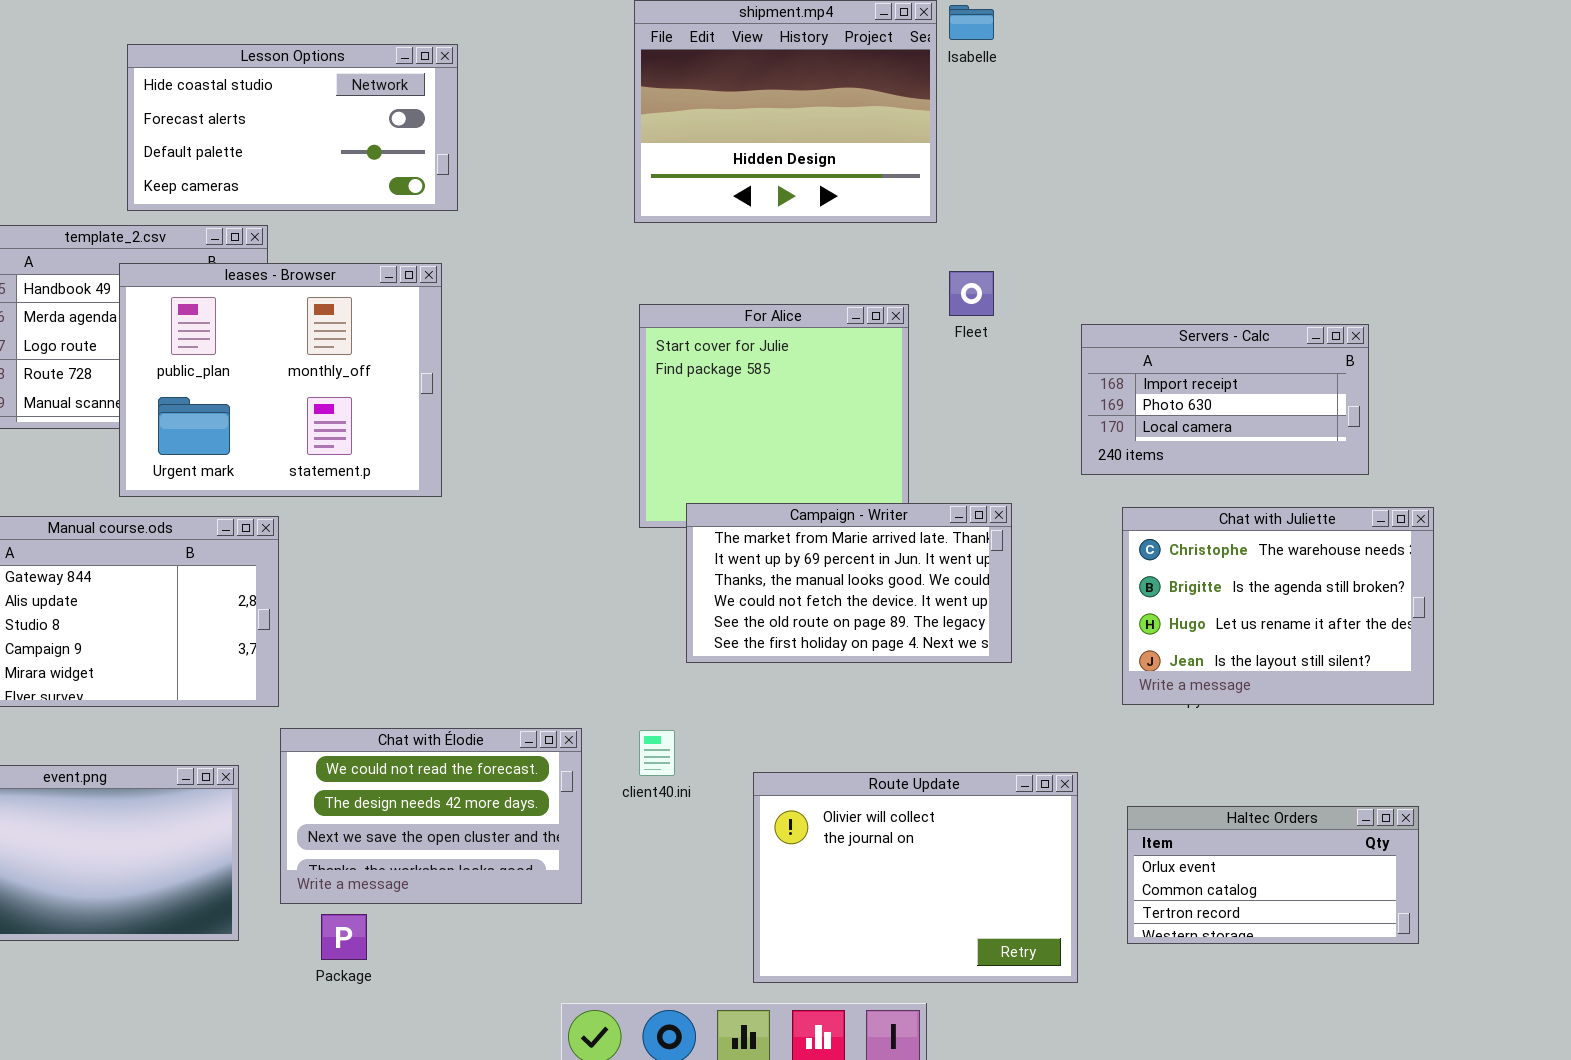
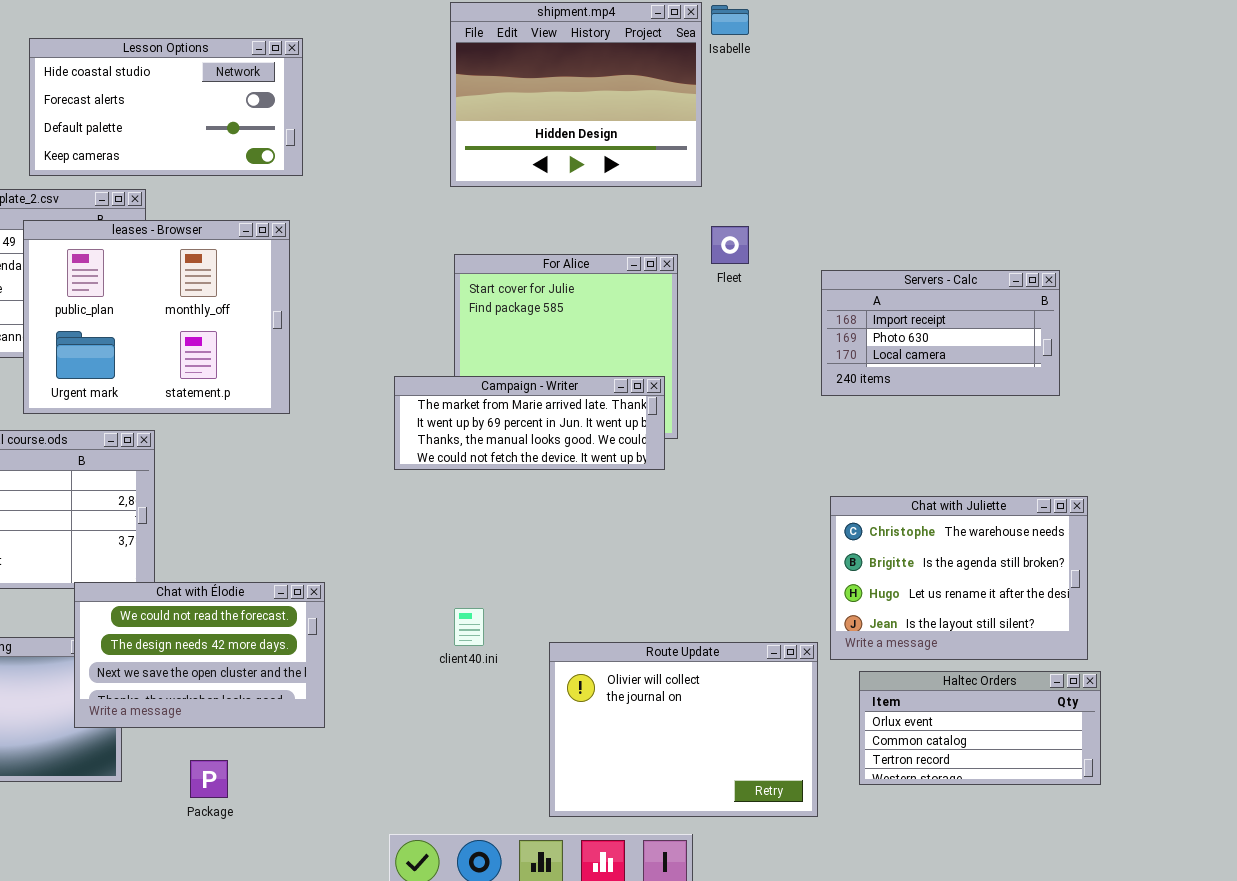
Campaign - Writer: [686,503,1012,663] -> [394,376,665,470], moved, resized
Chat with Juliette: [1122,507,1434,705] -> [830,496,1088,660], moved
Chat with Élodie: [280,728,582,904] -> [74,582,325,728], moved

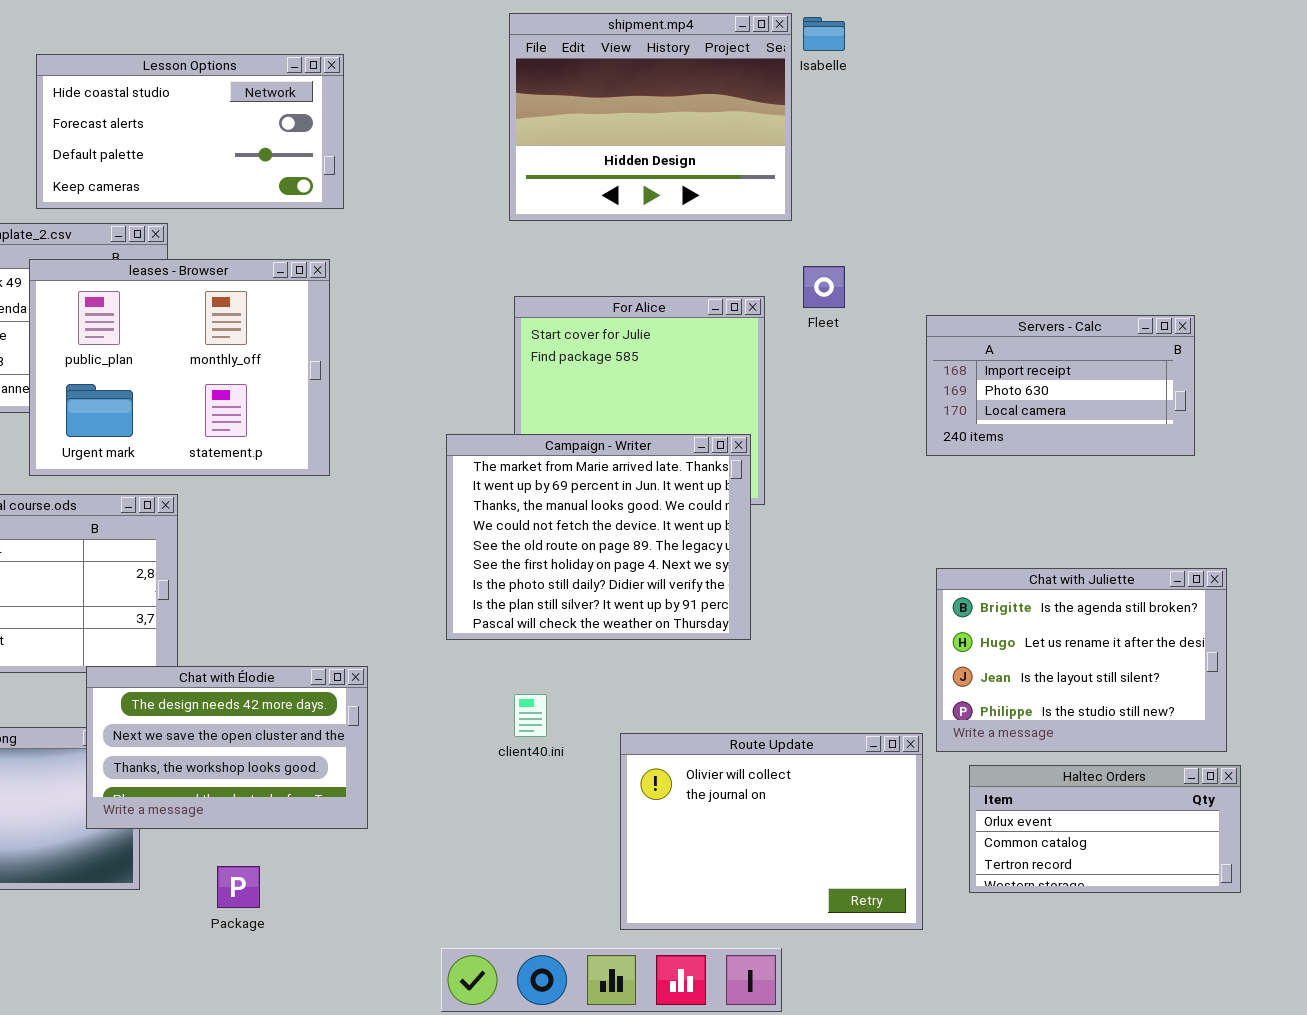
Campaign - Writer: [394,376,665,470] -> [446,434,751,640], resized
Chat with Juliette: [830,496,1088,660] -> [936,568,1227,752], scrolled down 1 row
Chat with Élodie: [74,582,325,728] -> [86,666,368,829], scrolled down 1 row

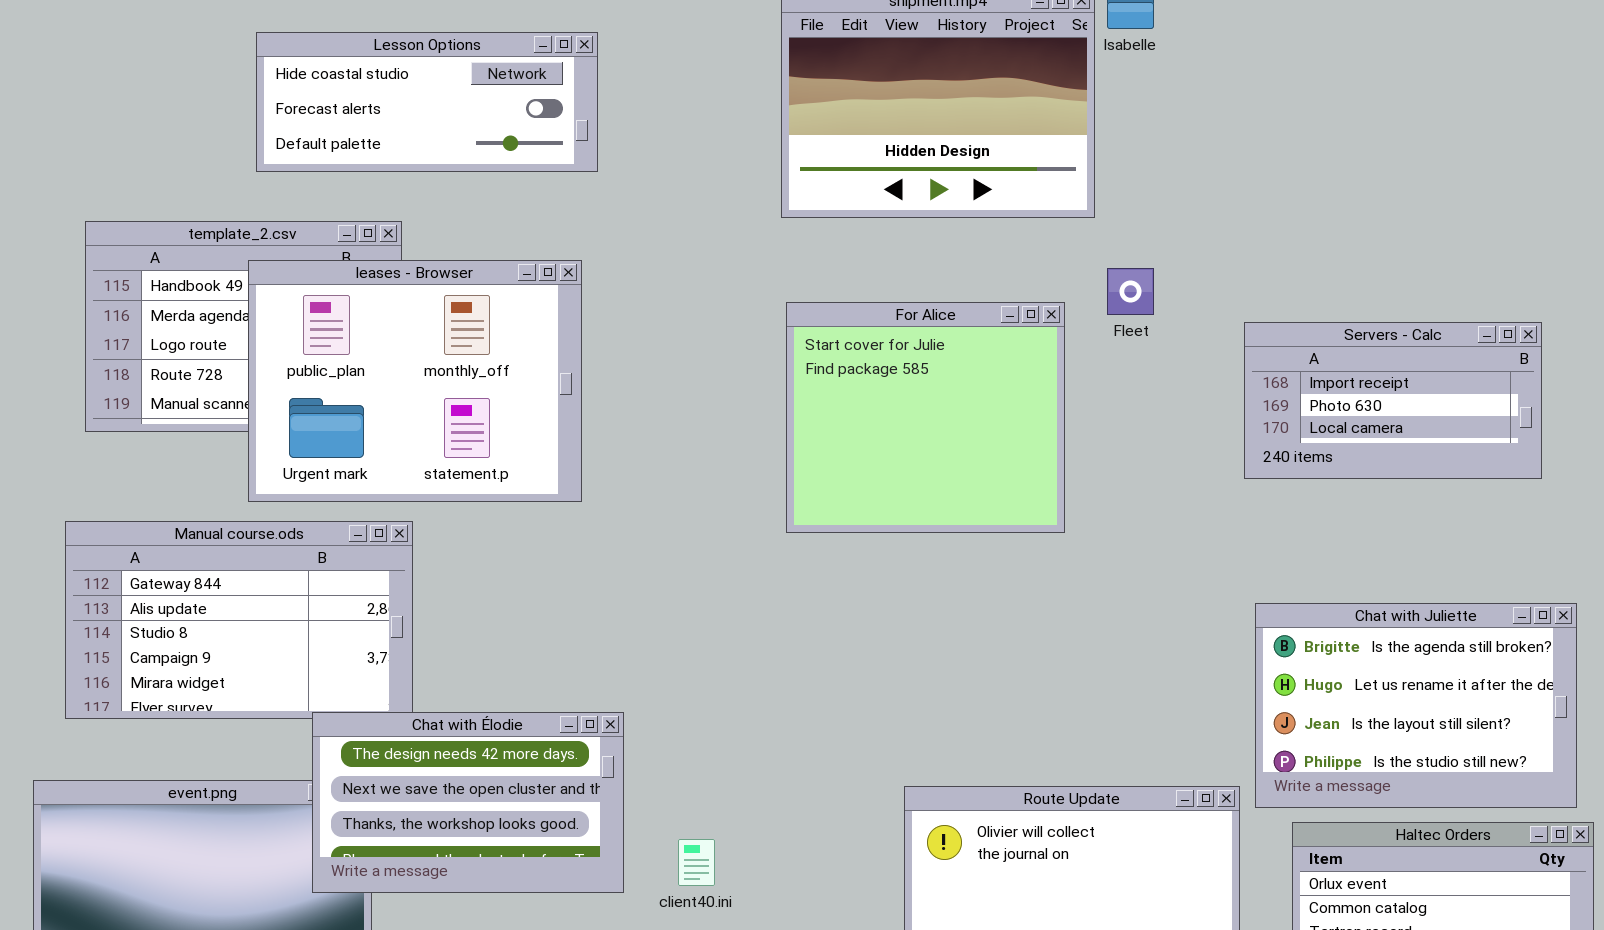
Lesson Options: [36,54,344,209] -> [256,32,598,172], resized
Campaign - Writer: [446,434,751,640] -> none, closed
client40.ini: [514,694,547,737] -> [678,839,715,886], moved

